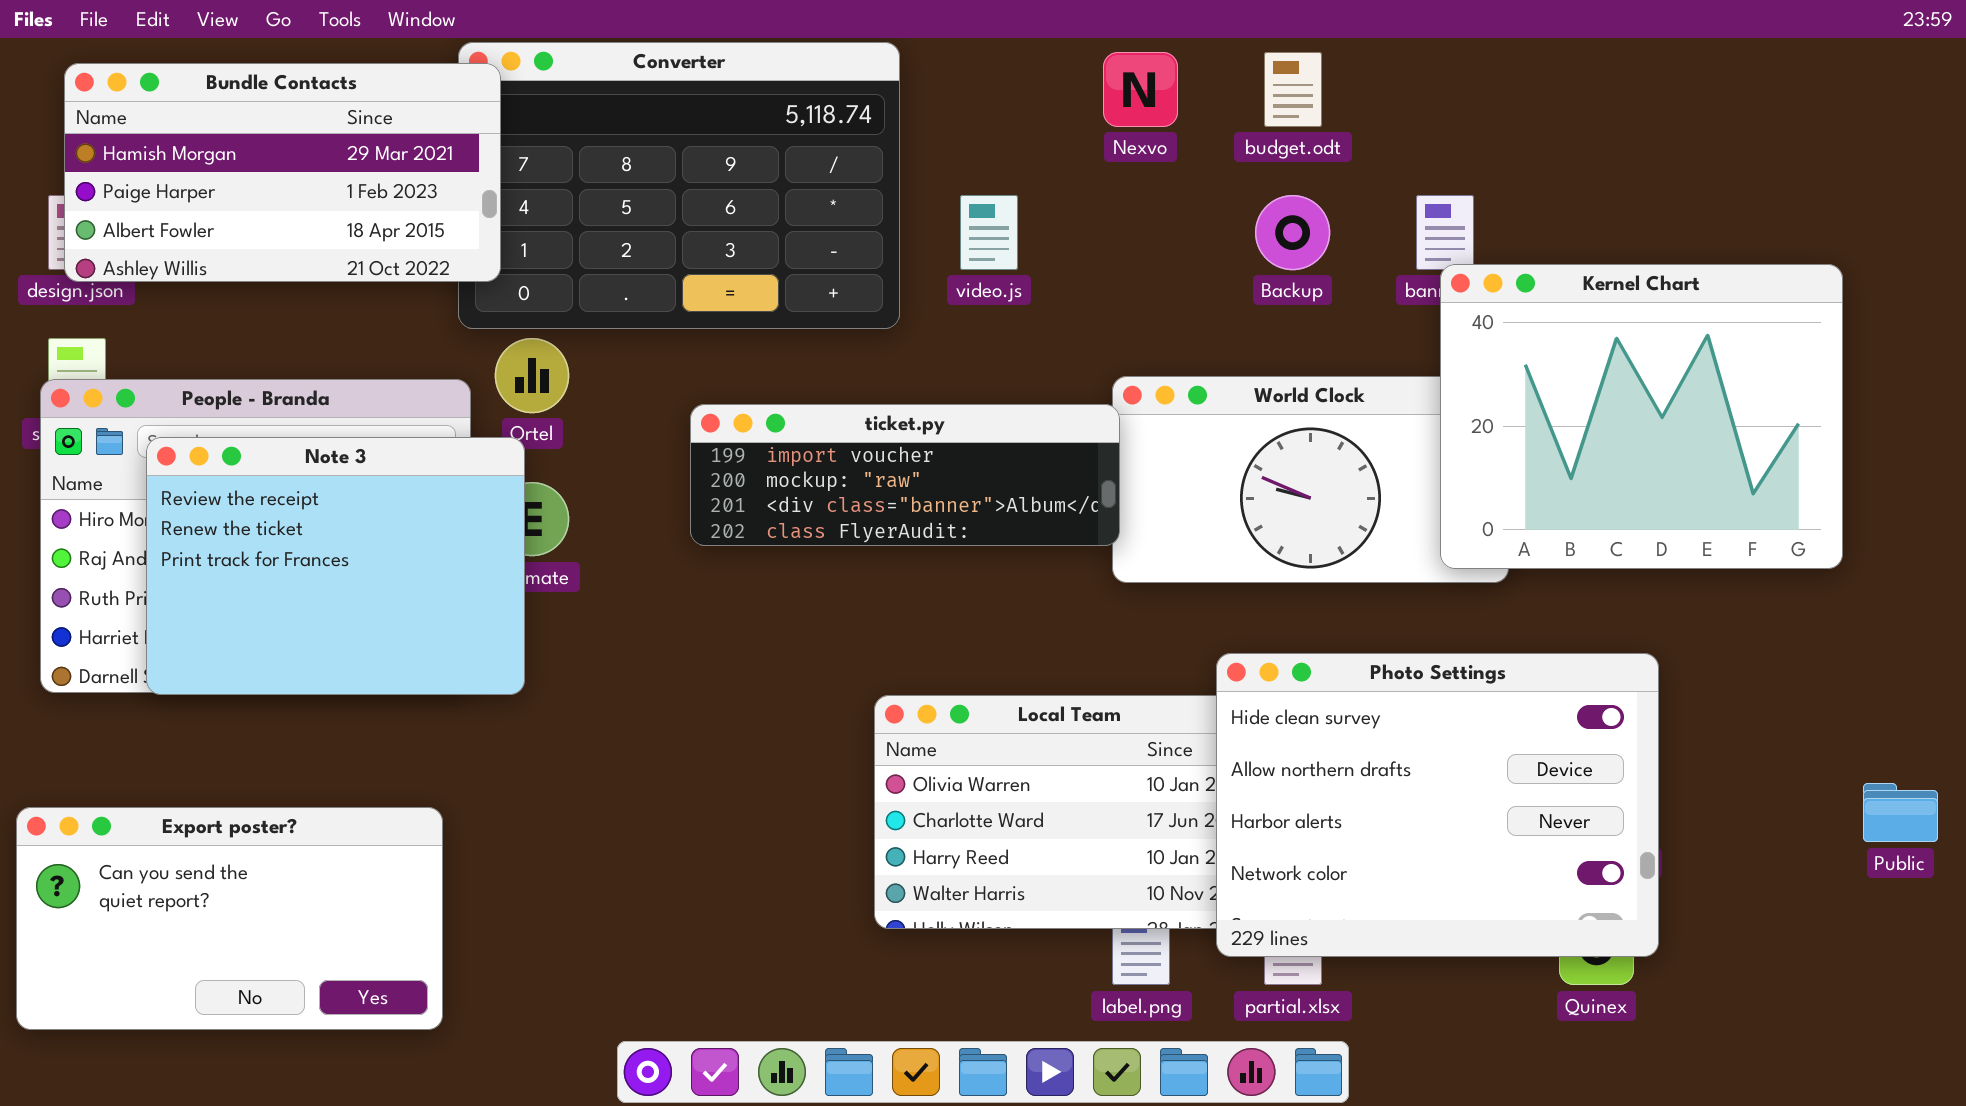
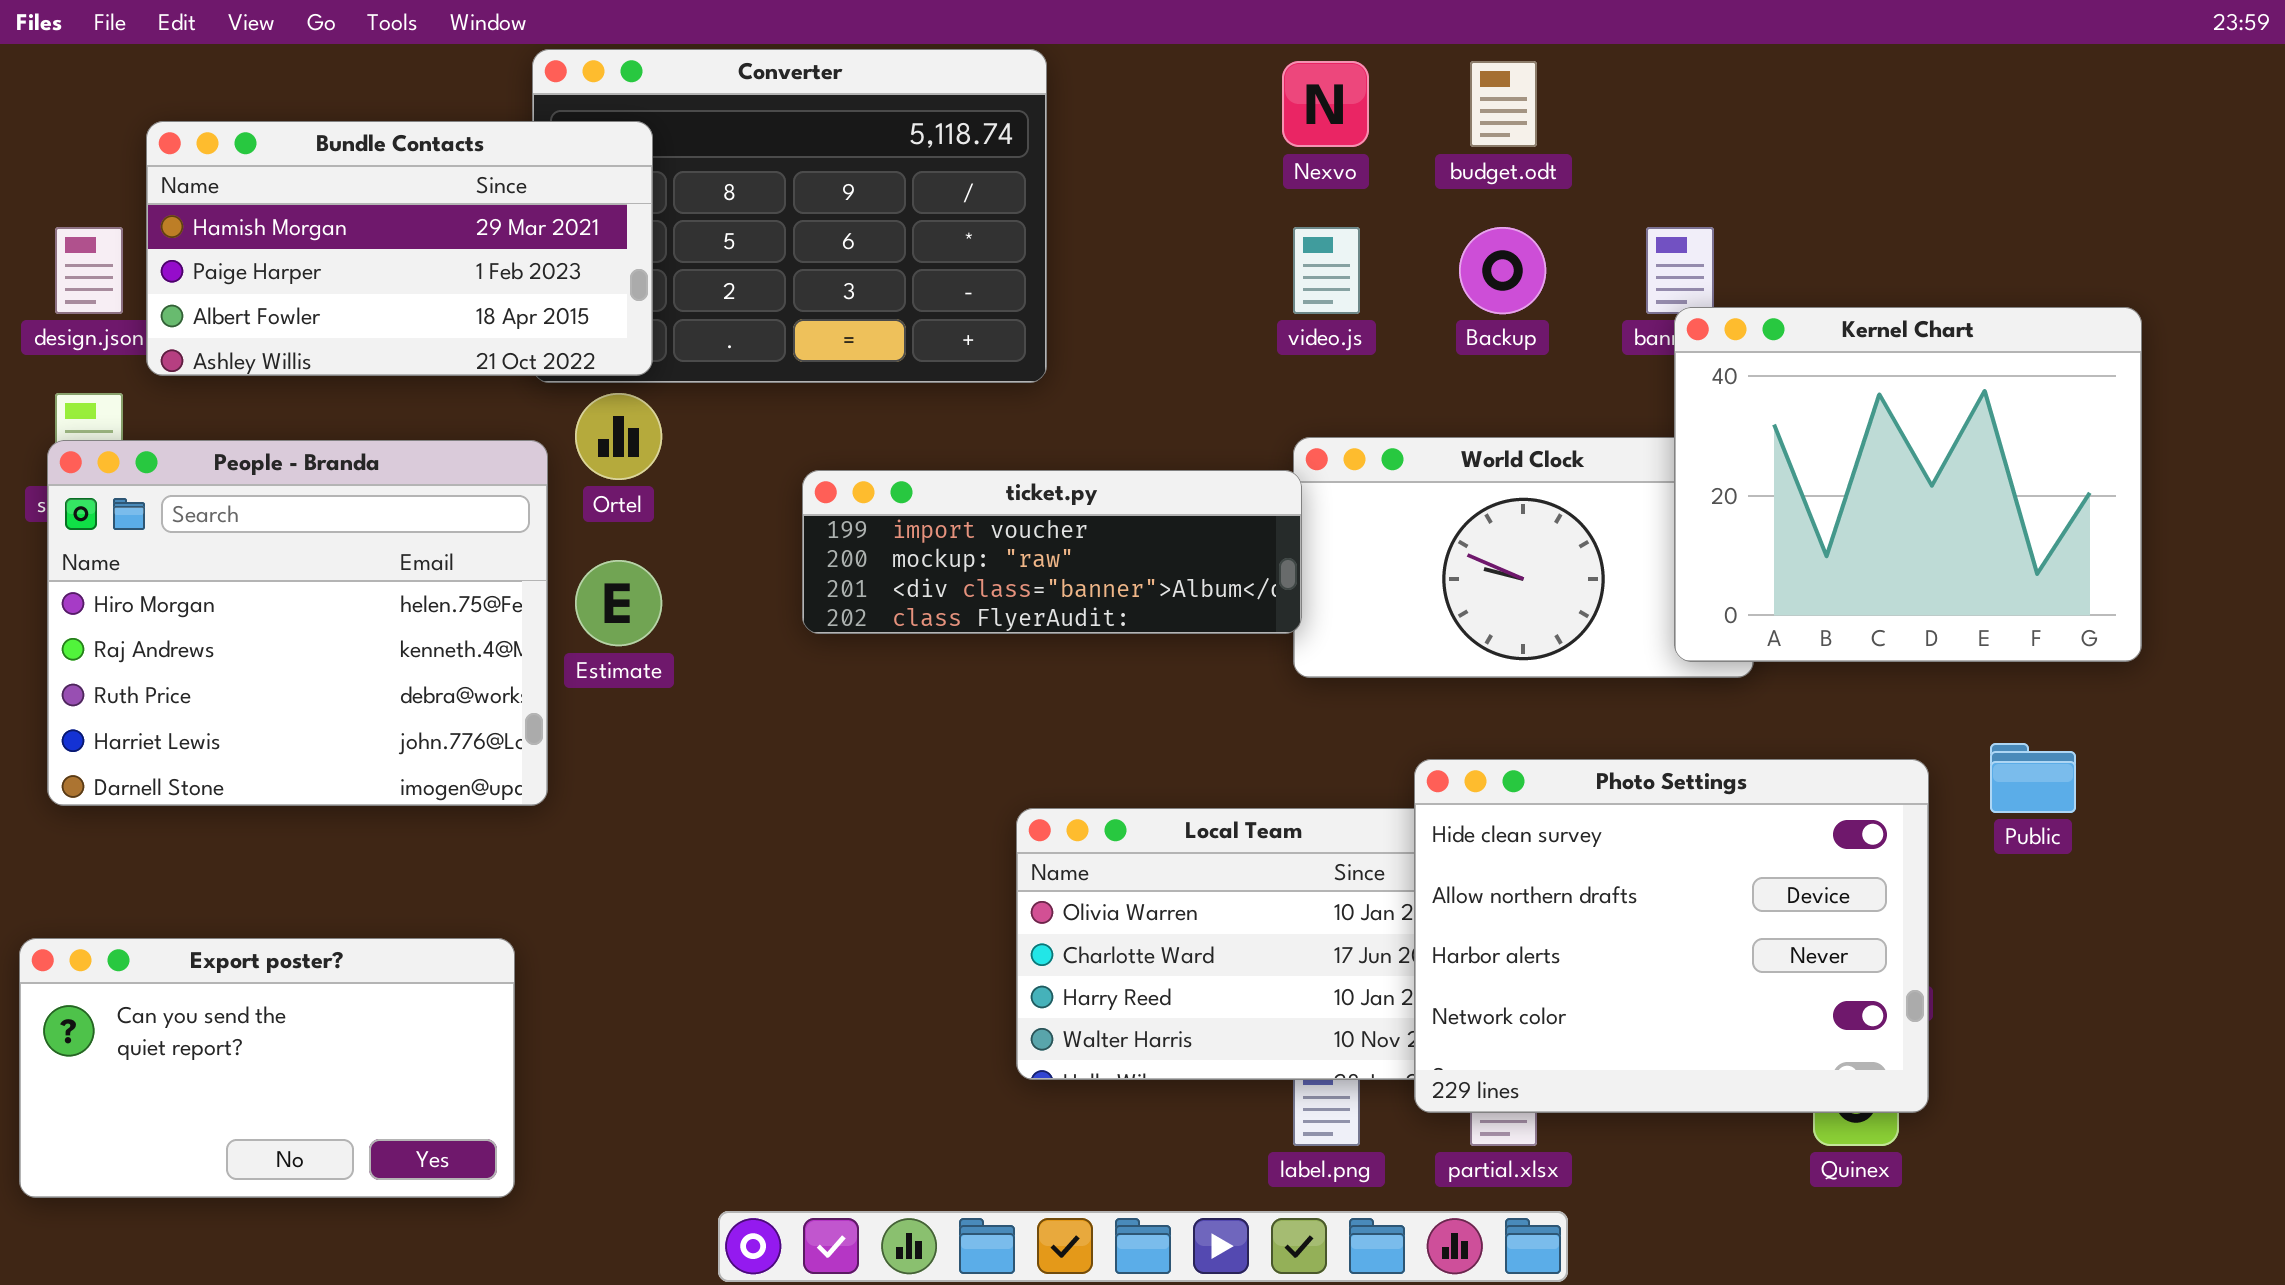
Bundle Contacts: [64,63,501,282] -> [146,121,653,376], moved
video.js: [960,195,1018,270] -> [1293,227,1360,314], moved
Note 3: [146,437,525,695] -> none, closed
Public: [1863,783,1938,842] -> [1990,743,2076,813], moved

